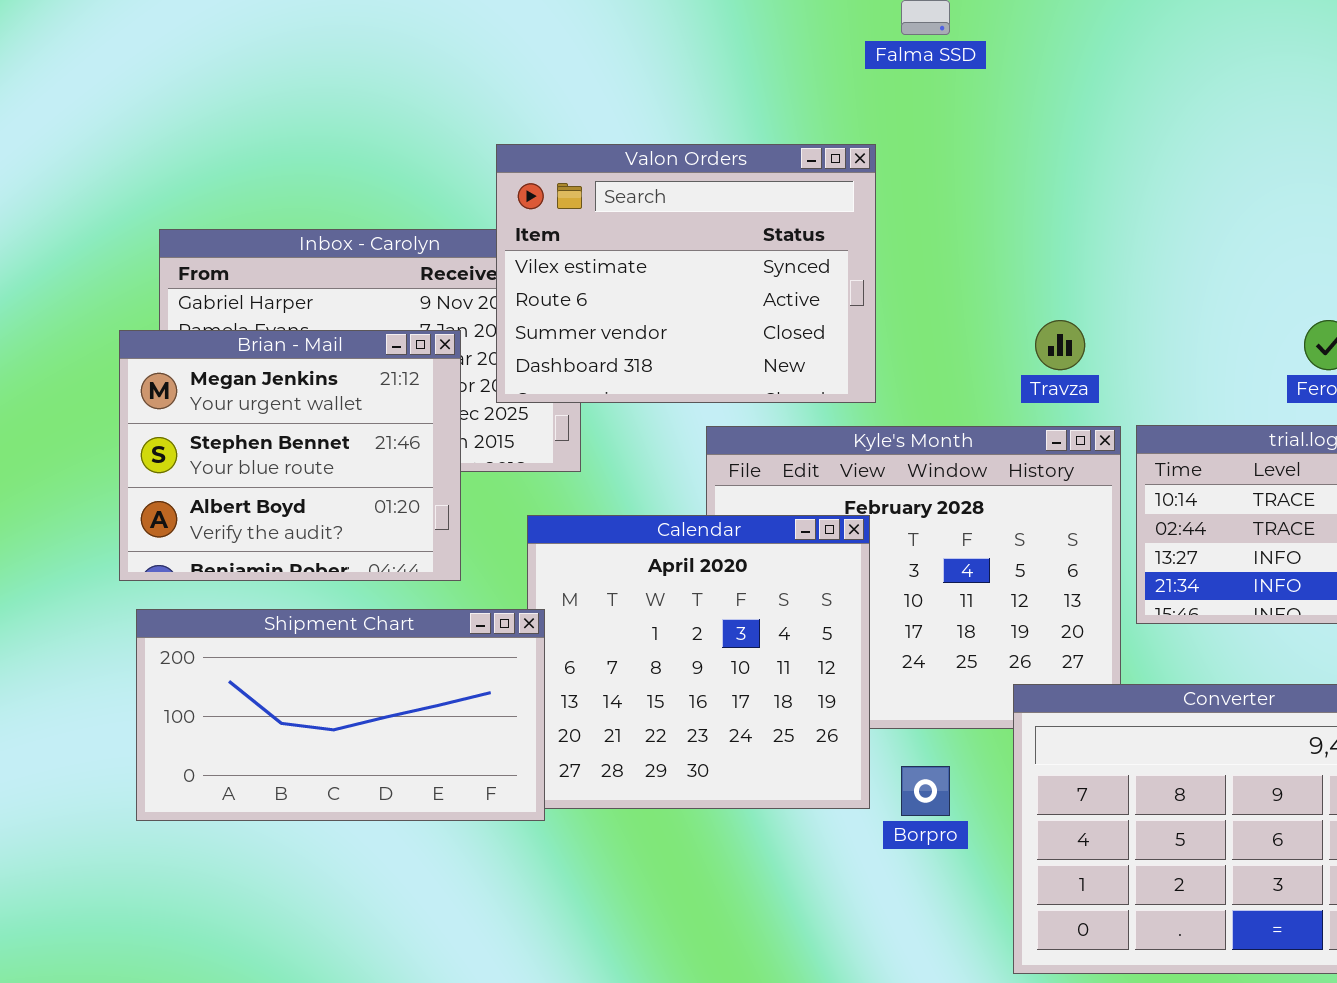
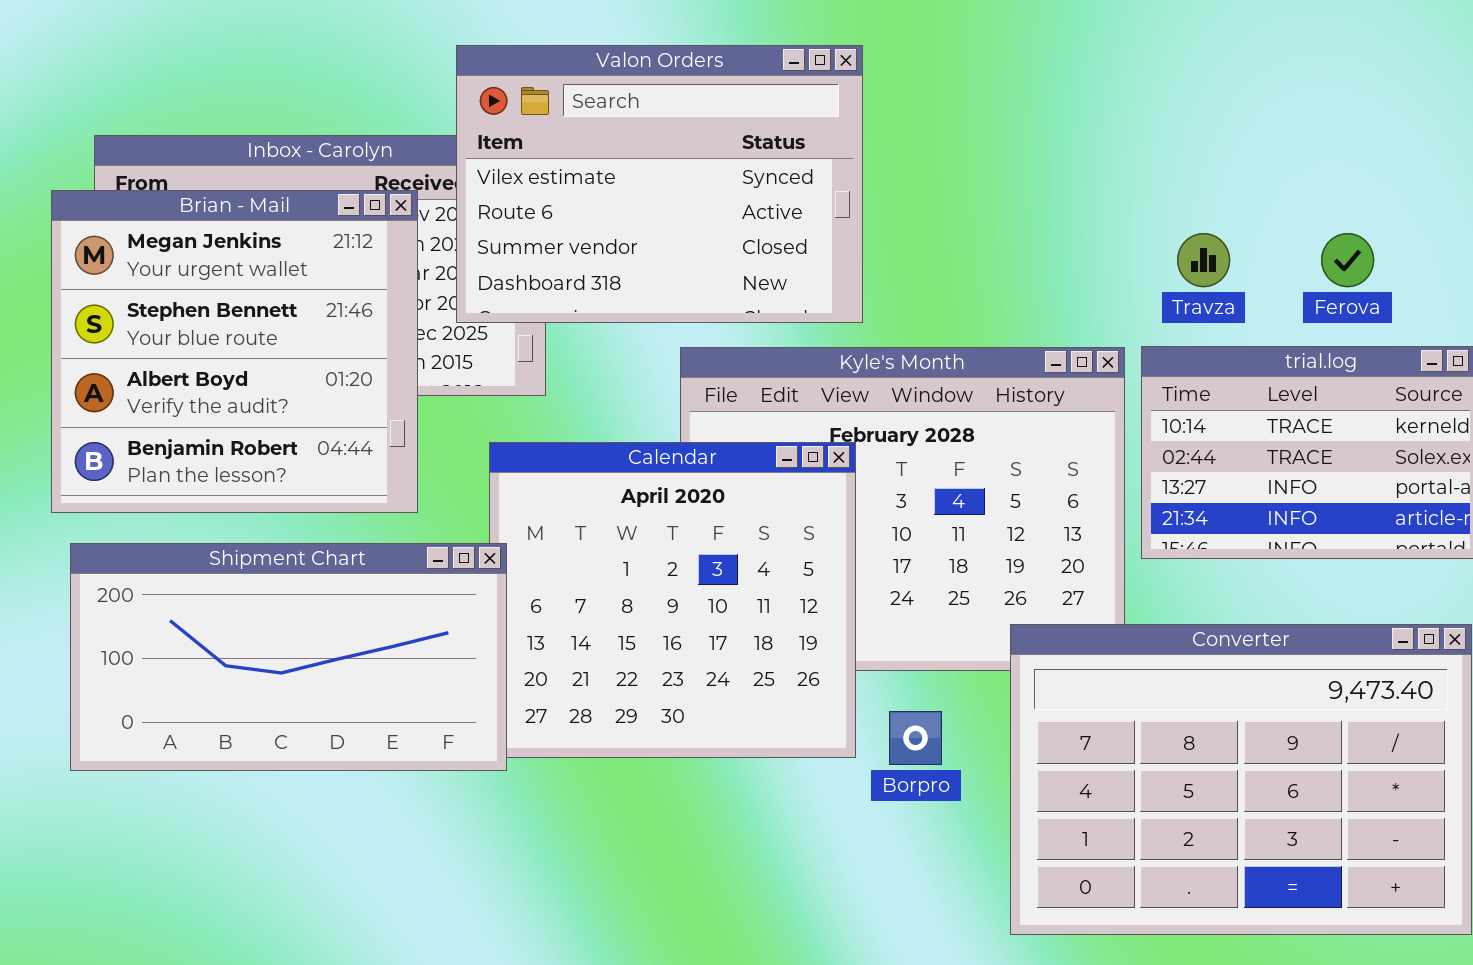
Travza: [1035,320,1085,370] -> [1177,233,1230,287], moved
Brian - Mail: [119,330,461,581] -> [51,190,418,513], resized

